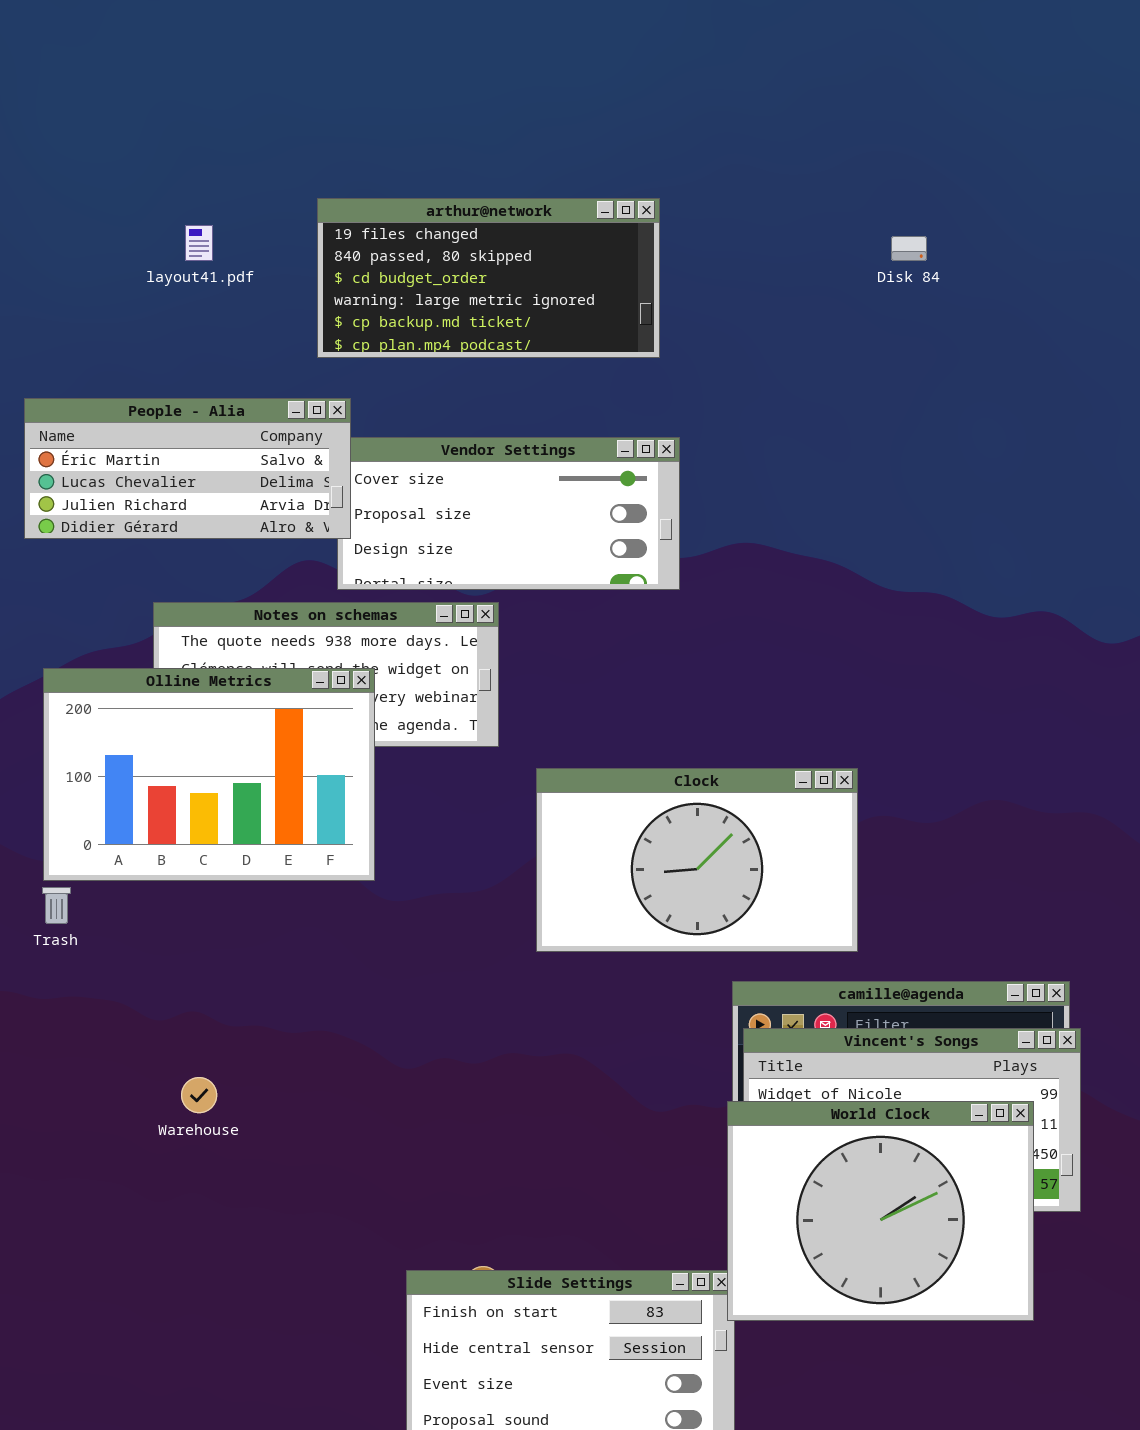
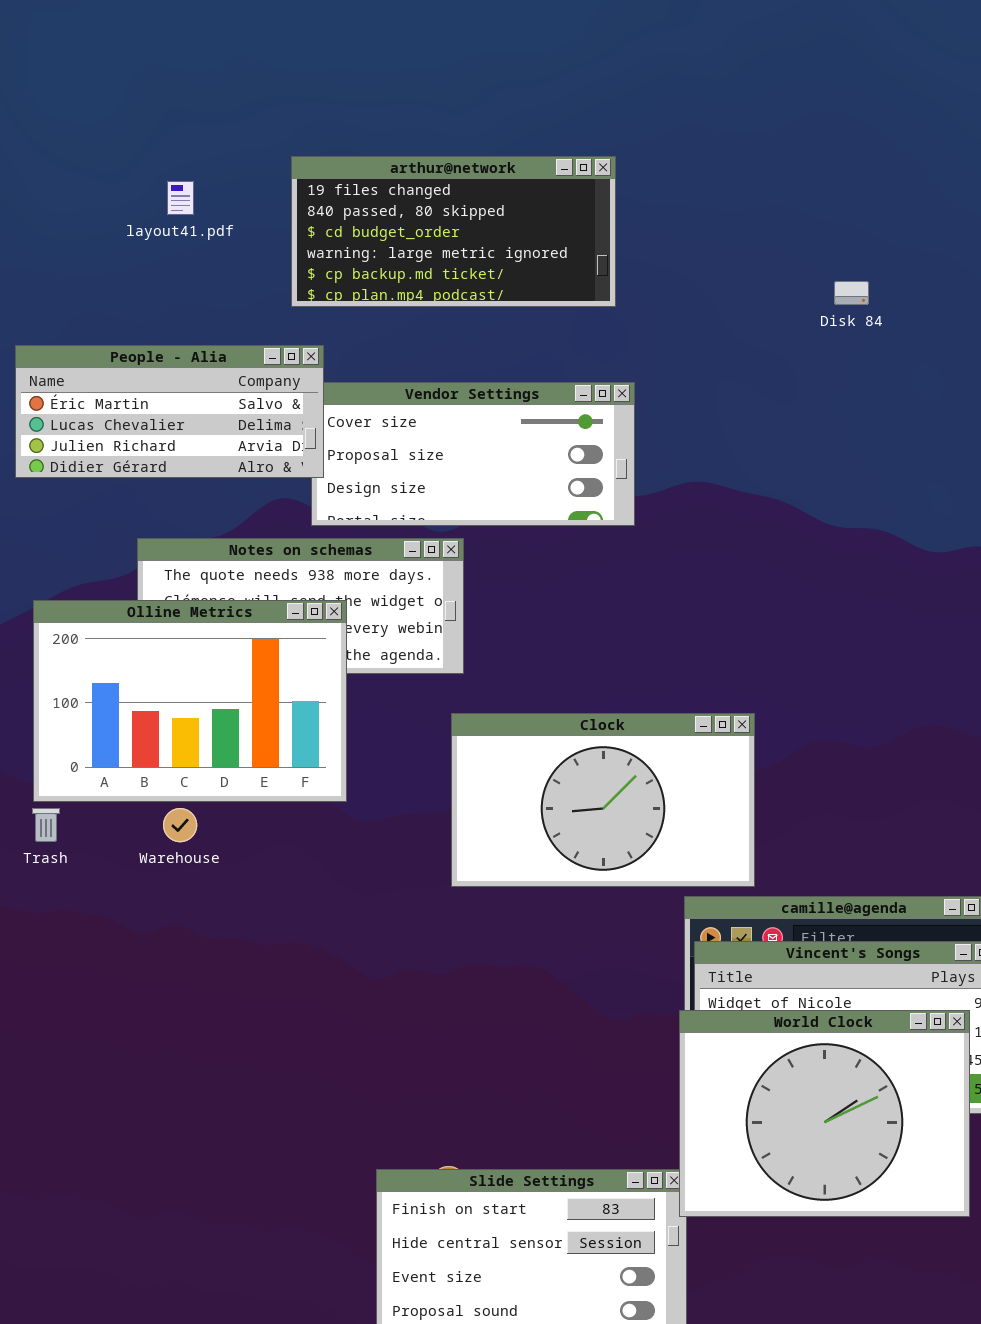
Disk 84: [891,236,927,261] -> [834,281,869,305], moved
Clock: [536,768,858,952] -> [451,713,755,887], moved
Warehouse: [181,1077,217,1113] -> [163,808,197,842], moved

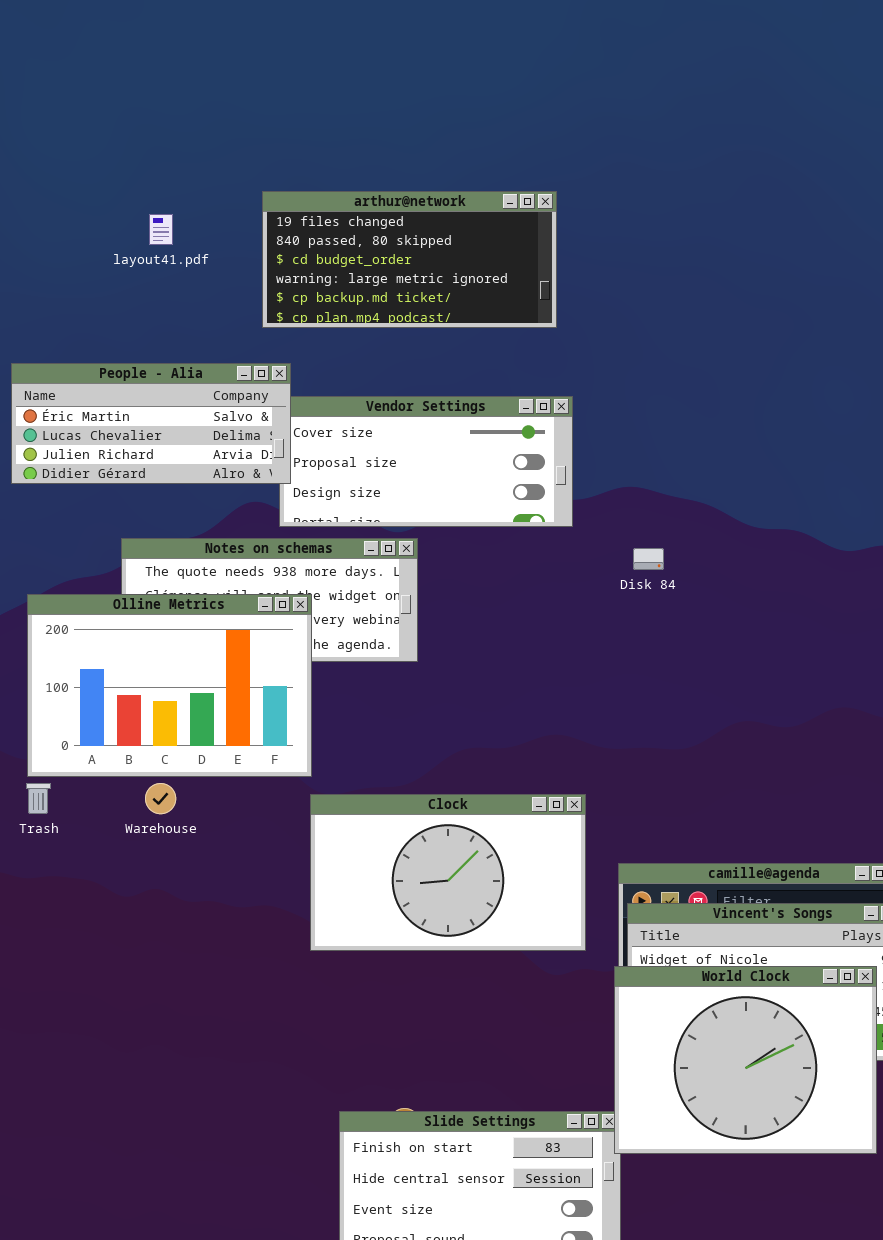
Disk 84: [834,281,869,305] -> [633,548,664,570], moved
Clock: [451,713,755,887] -> [310,794,586,951], moved

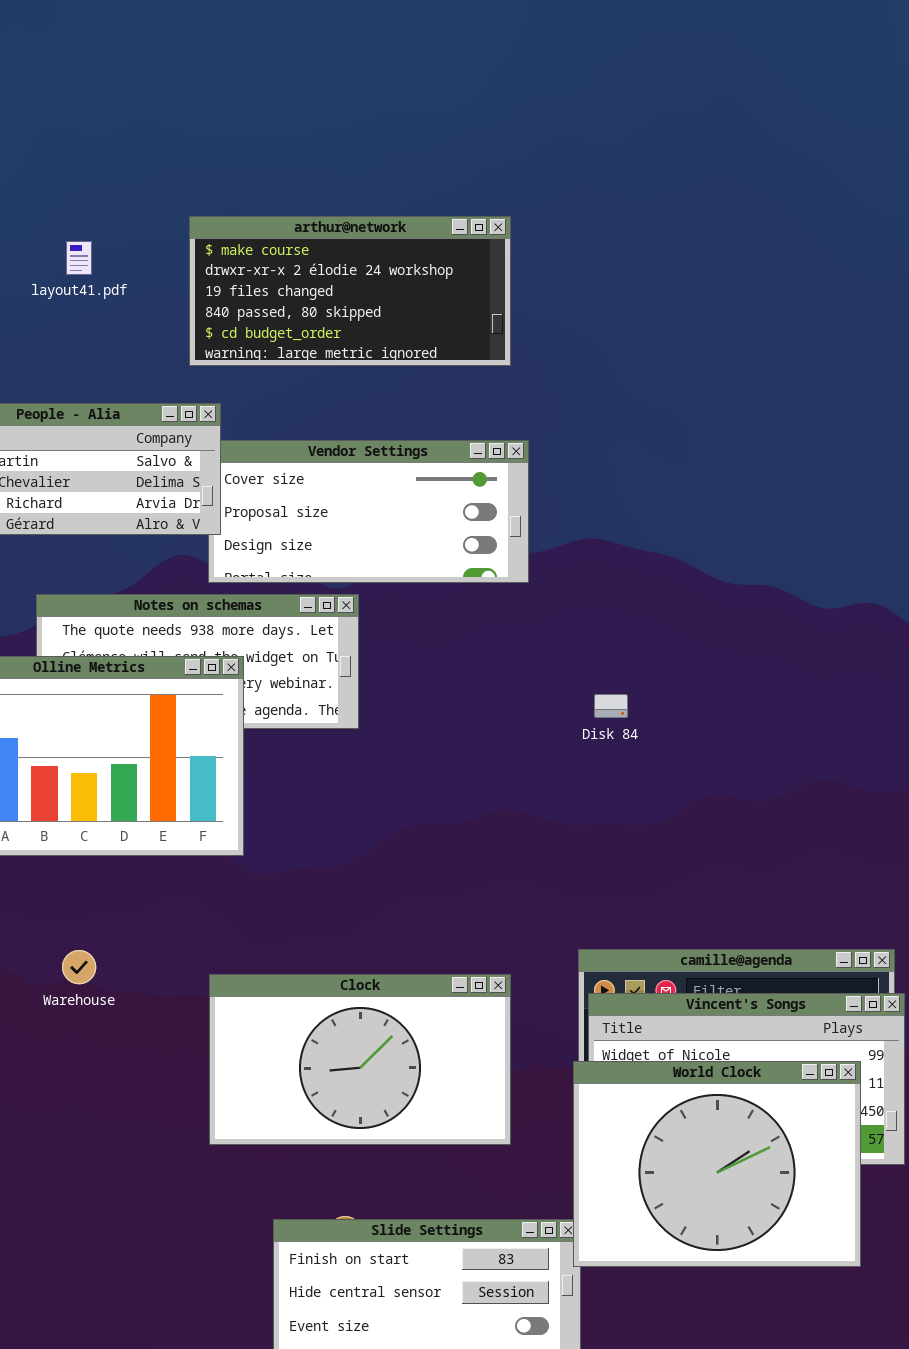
arthur@network: [262,191,557,328] -> [189,216,511,366], scrolled up 2 rows
Disk 84: [633,548,664,570] -> [594,694,628,718], moved
Warehouse: [145,783,176,814] -> [62,950,96,984], moved
Clock: [310,794,586,951] -> [209,974,511,1145], moved

